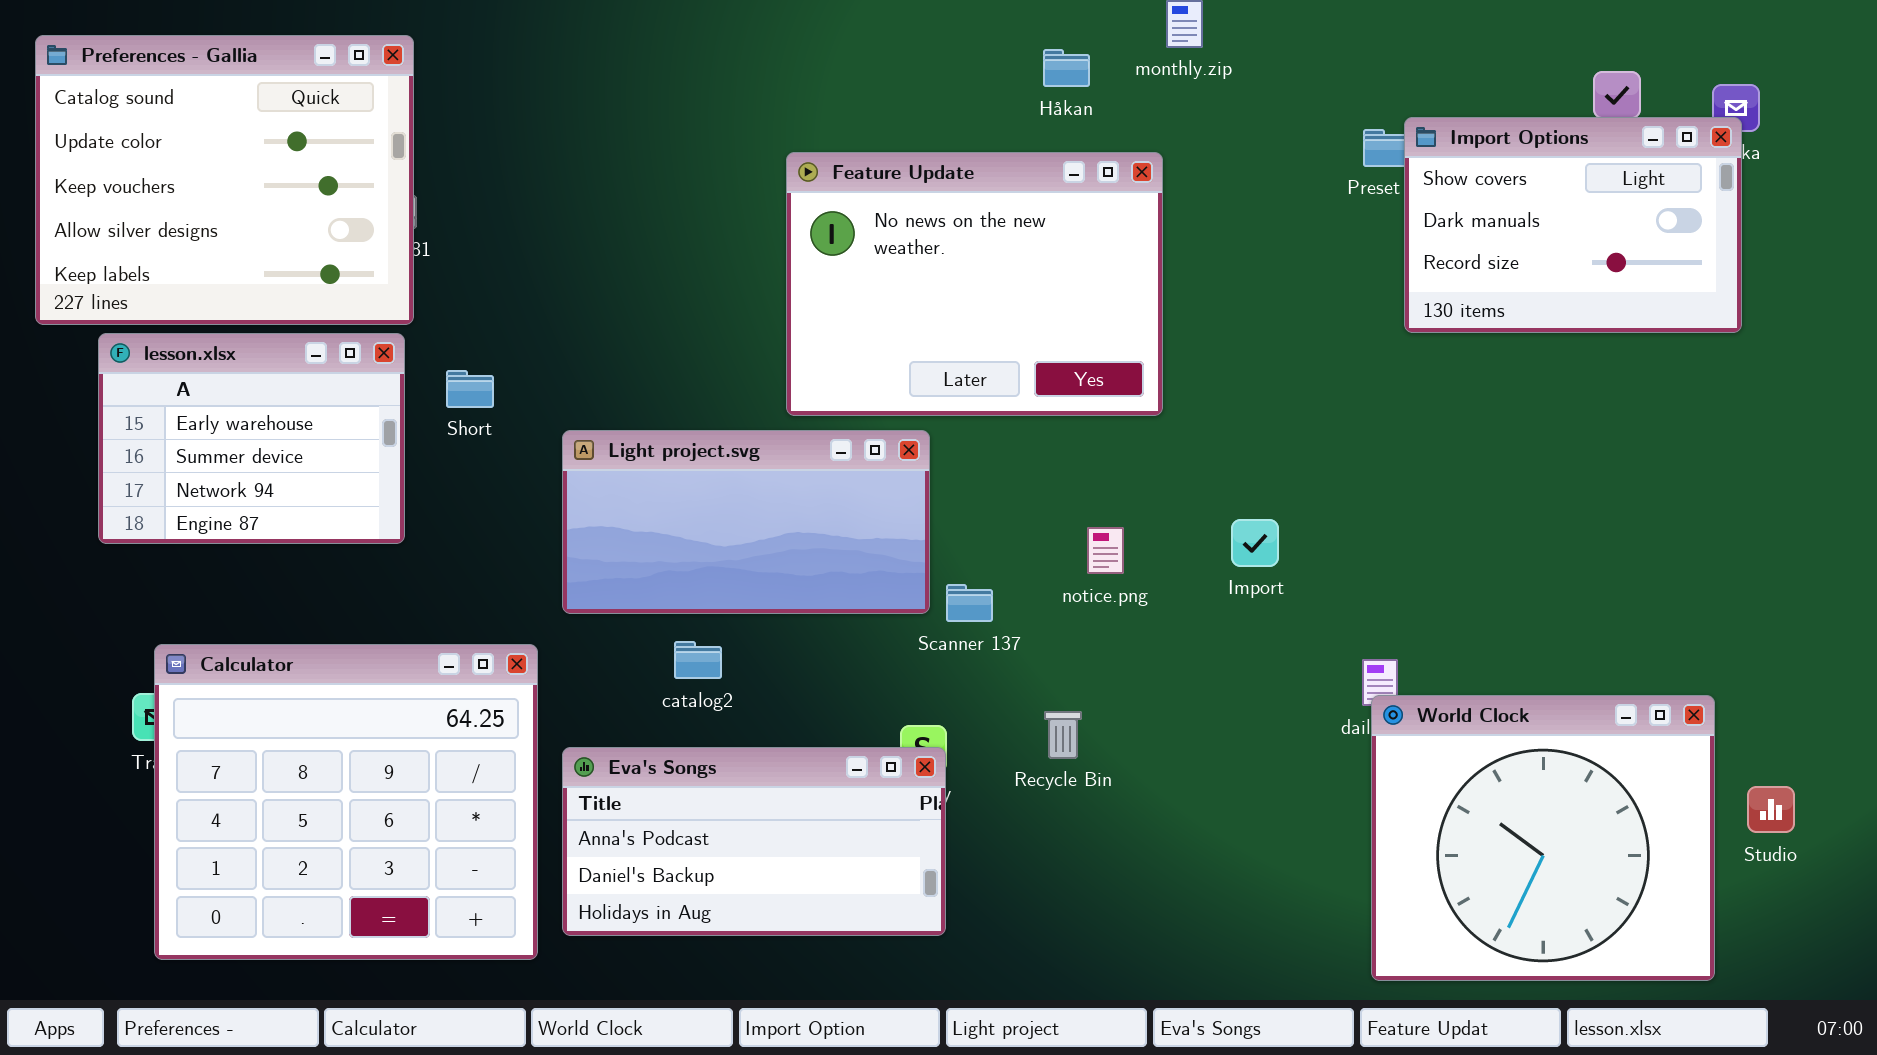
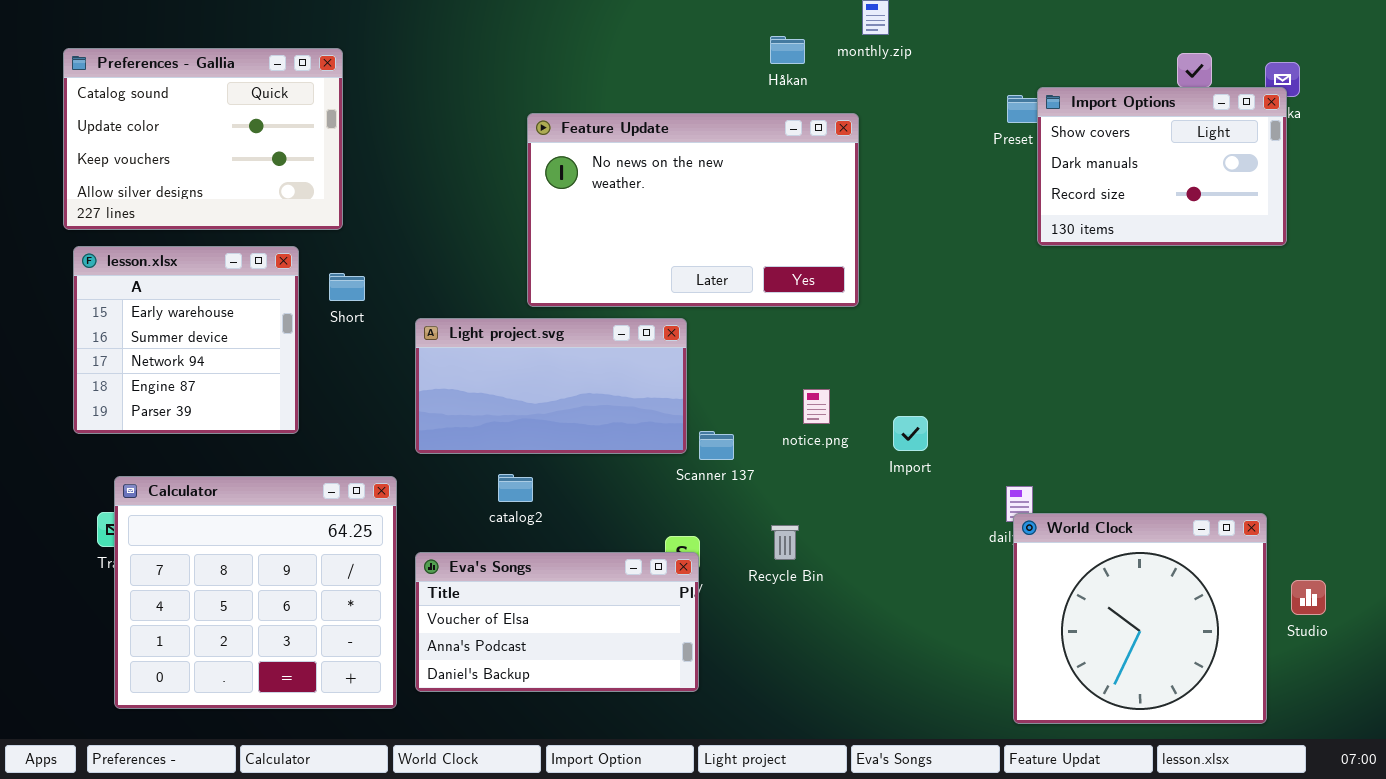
Preferences - Gallia: [35,35,414,325] -> [63,48,343,230], moved, resized
Feature Update: [786,152,1163,416] -> [527,113,859,307], resized
lesson.xlsx: [98,333,405,544] -> [73,246,299,434], resized
Import: [1231,519,1279,567] -> [893,416,928,451], moved
Eva's Songs: [562,747,946,936] -> [415,552,699,692], scrolled up 1 row

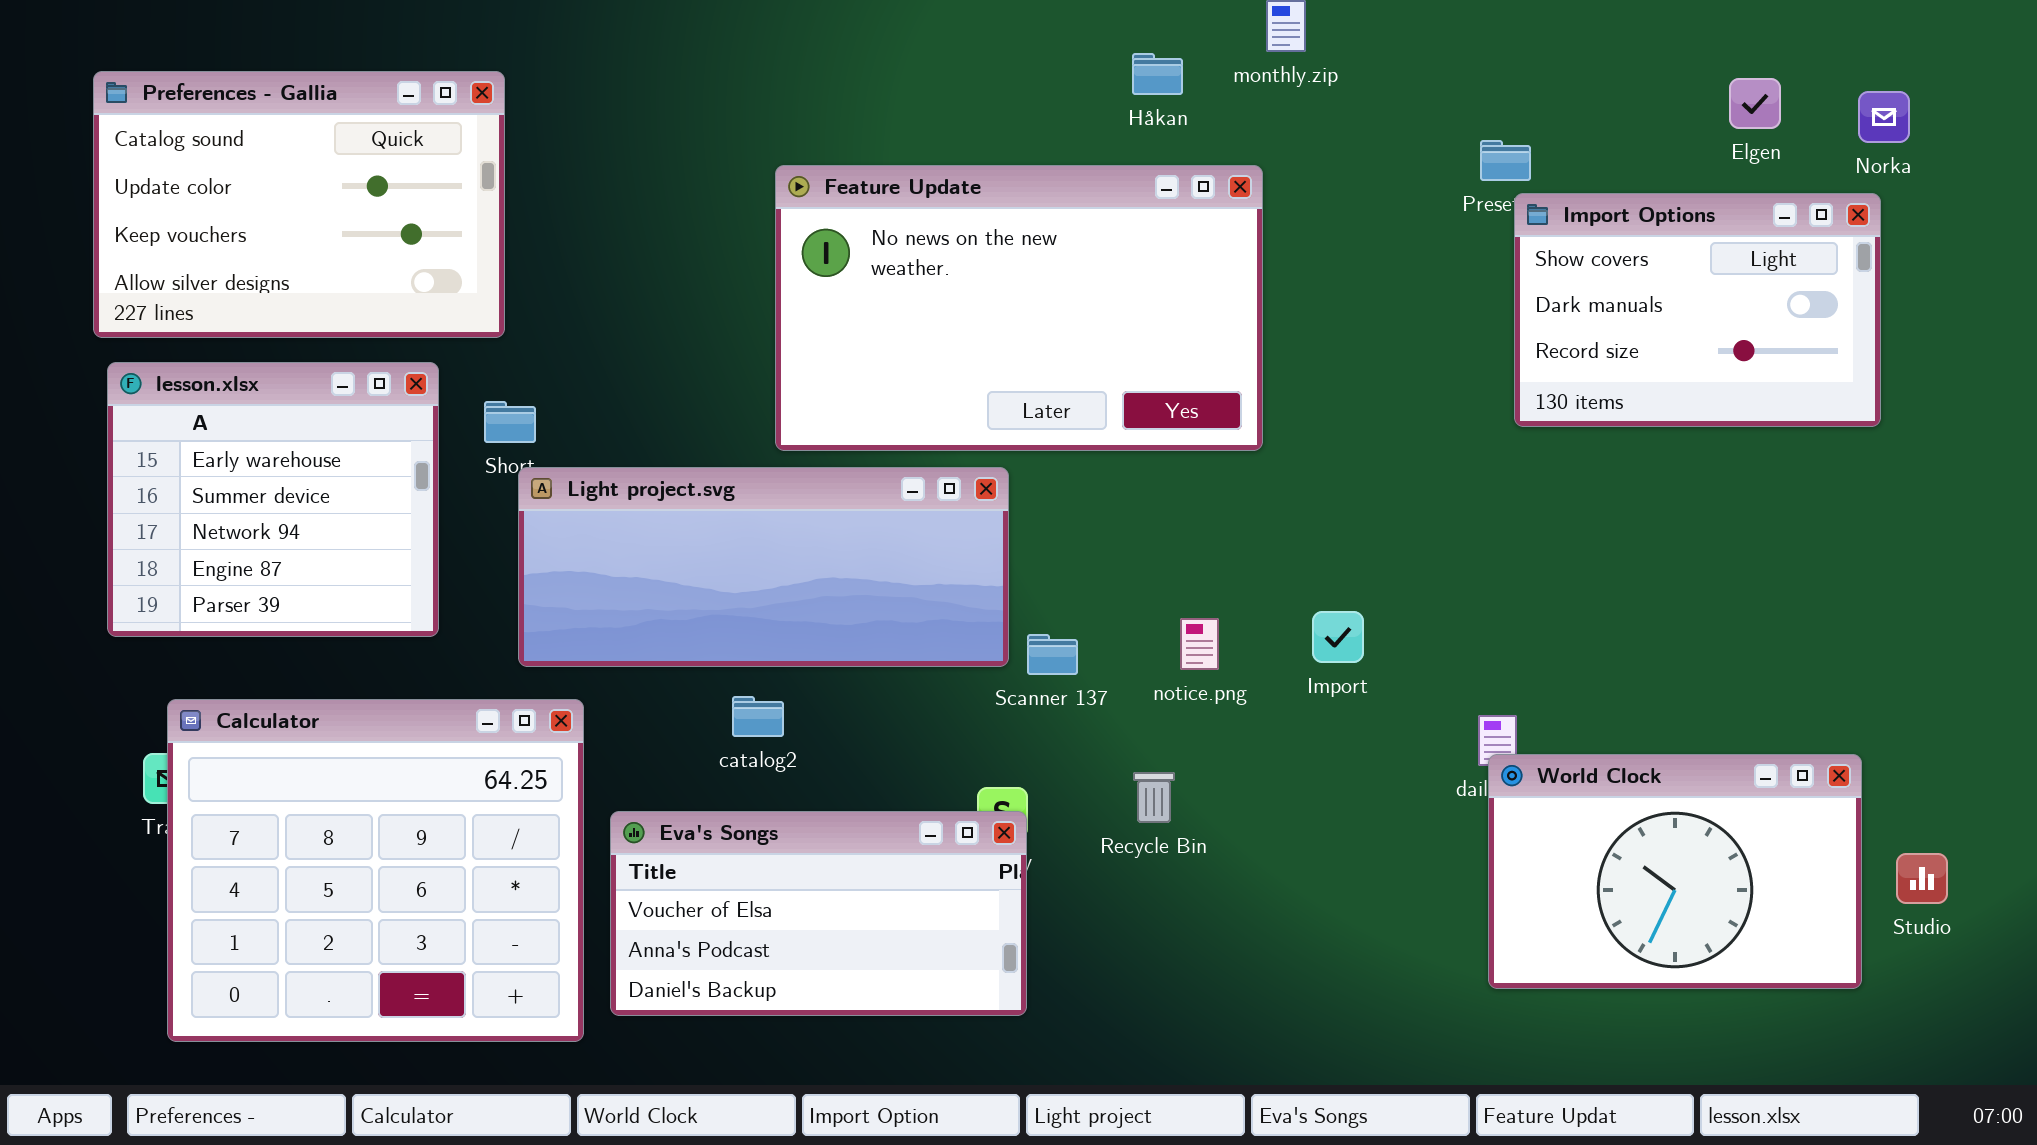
Import Options: [1037,87,1287,246] -> [1514,193,1881,427], moved
Light project.svg: [415,318,687,454] -> [518,467,1009,667], resized
notice.png: [803,389,830,424] -> [1180,618,1219,670], moved
World Clock: [1013,513,1267,724] -> [1488,754,1862,989], resized

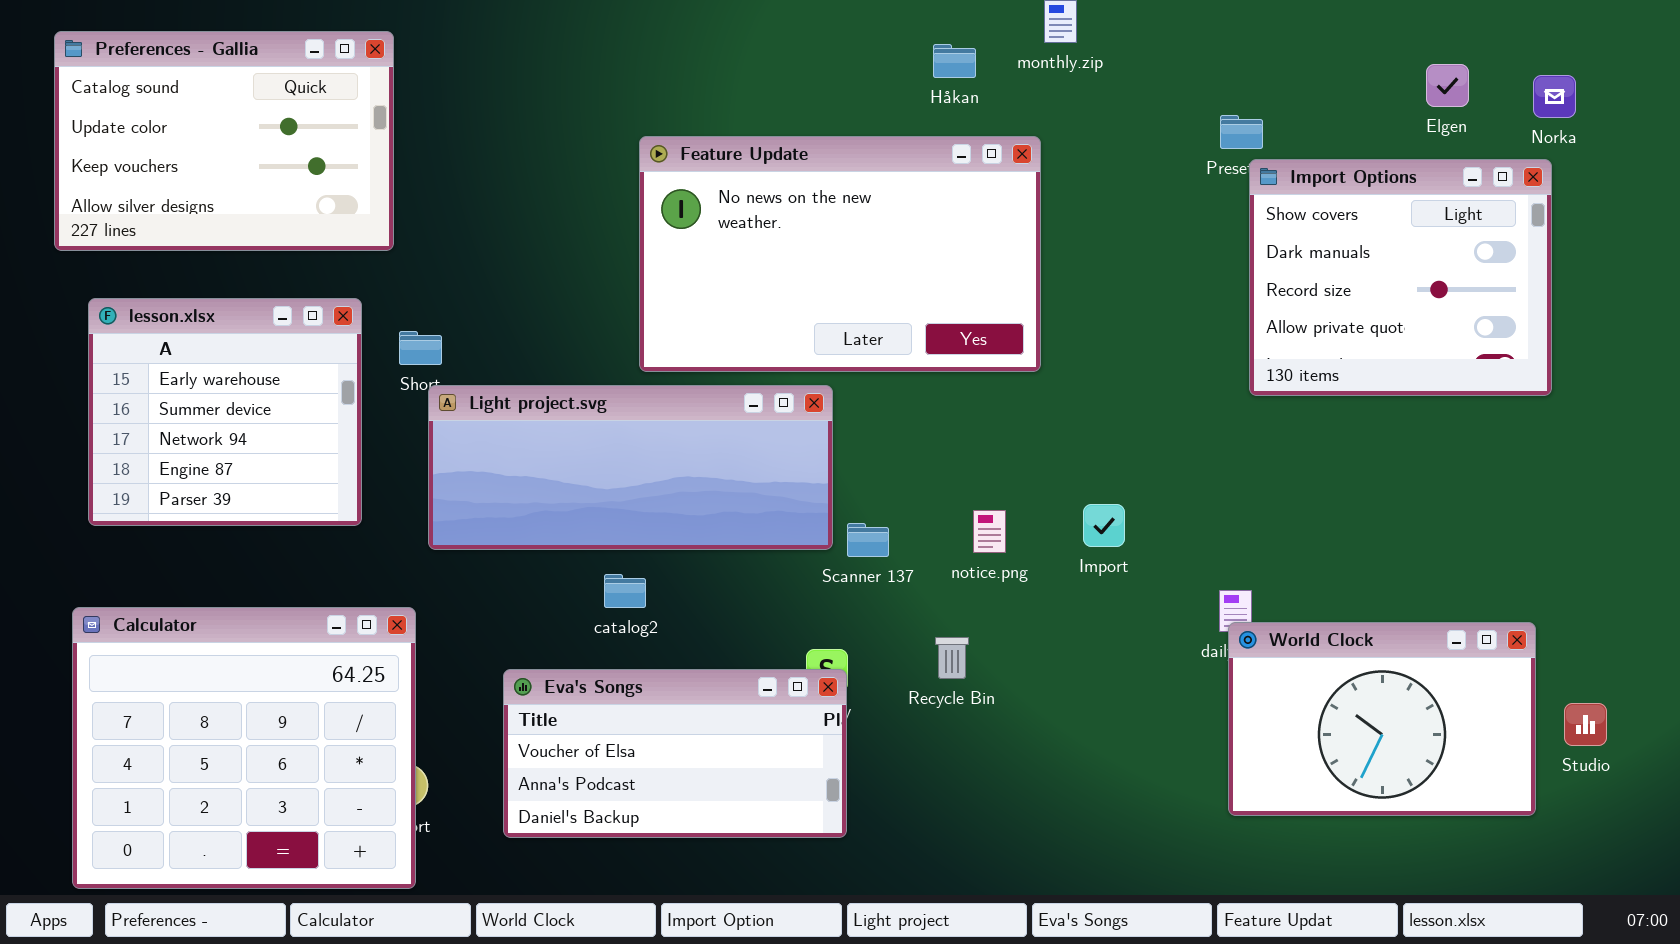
Preferences - Gallia: [93,71,505,338] -> [54,31,394,251], moved
Import Options: [1514,193,1881,427] -> [1249,159,1552,396], resized
Calculator: [167,699,584,1042] -> [72,607,416,889], moved

